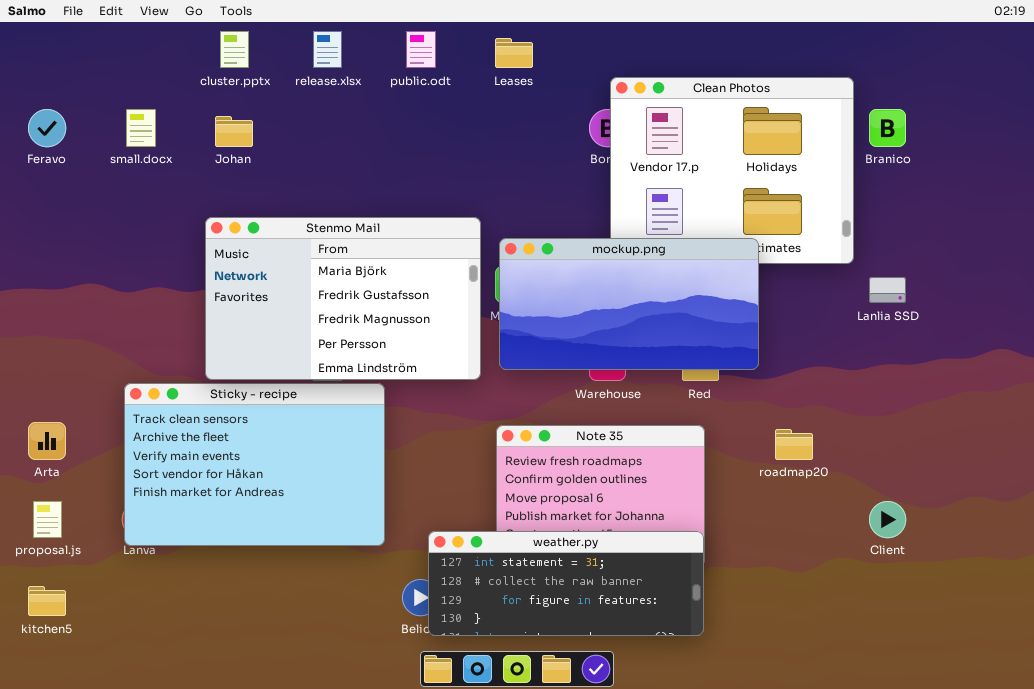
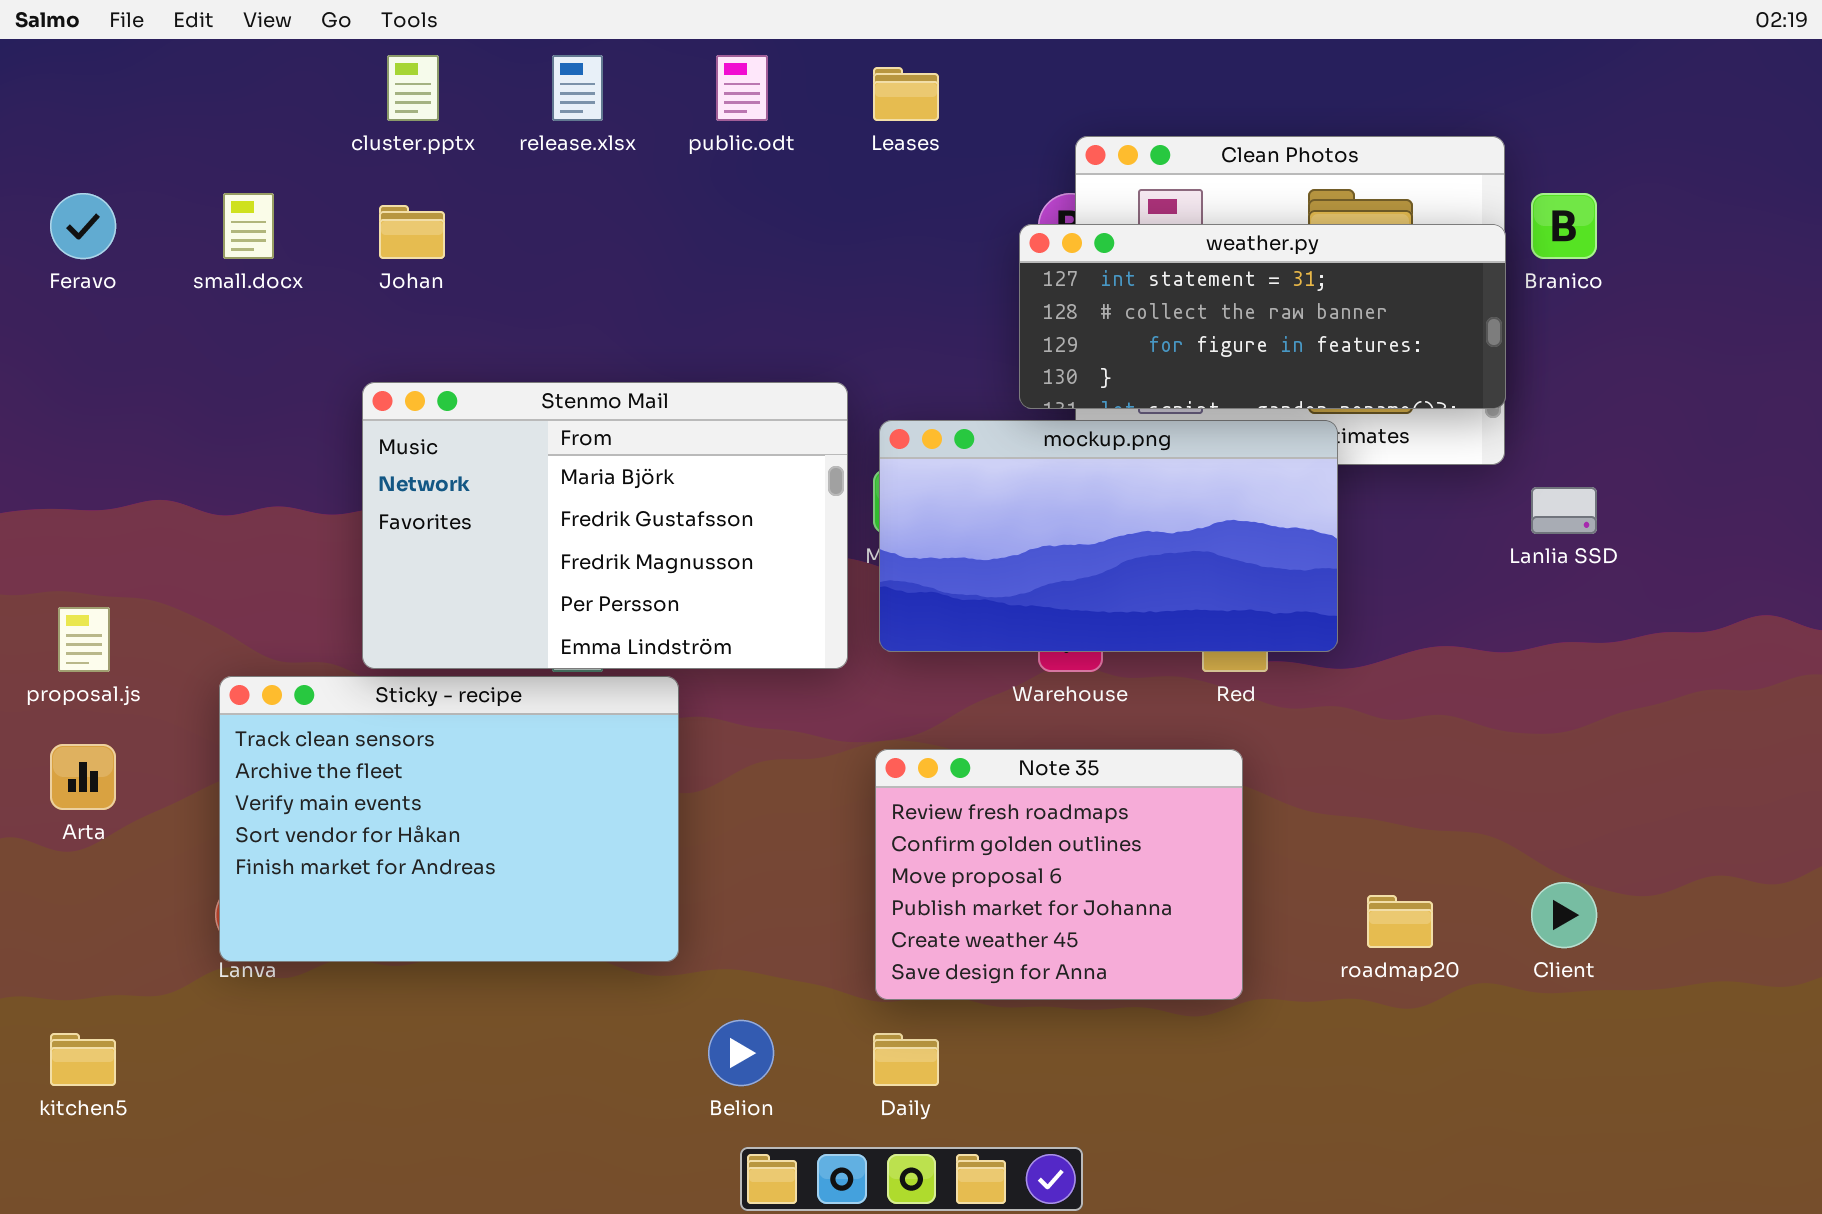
roadmap20: [775,429,813,460] -> [1367,895,1433,948], moved
proposal.js: [33,501,62,538] -> [58,607,110,672], moved
weather.py: [428,531,704,636] -> [1019,224,1506,409], moved

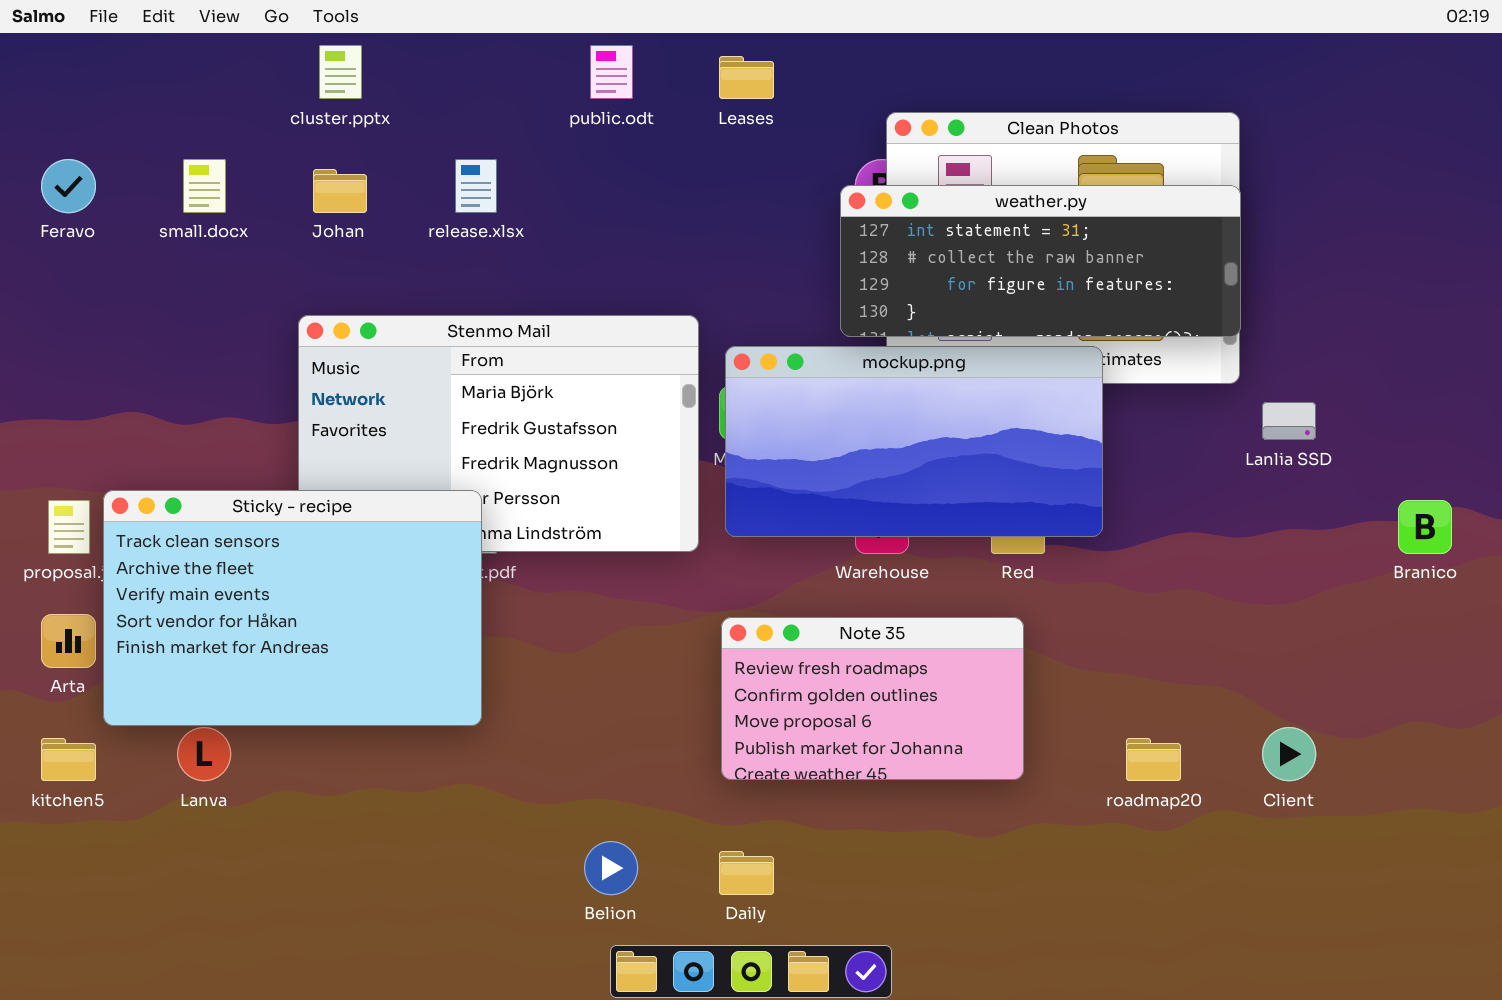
release.xlsx: [552,55,603,121] -> [455,159,497,213], moved
Branico: [1531,193,1597,259] -> [1398,500,1452,554], moved
Sticky - recipe: [219,676,679,962] -> [103,490,482,726], moved
Note 35: [875,749,1243,1000] -> [721,617,1024,780], resized
kitchen5: [50,1033,116,1086] -> [41,738,96,781], moved

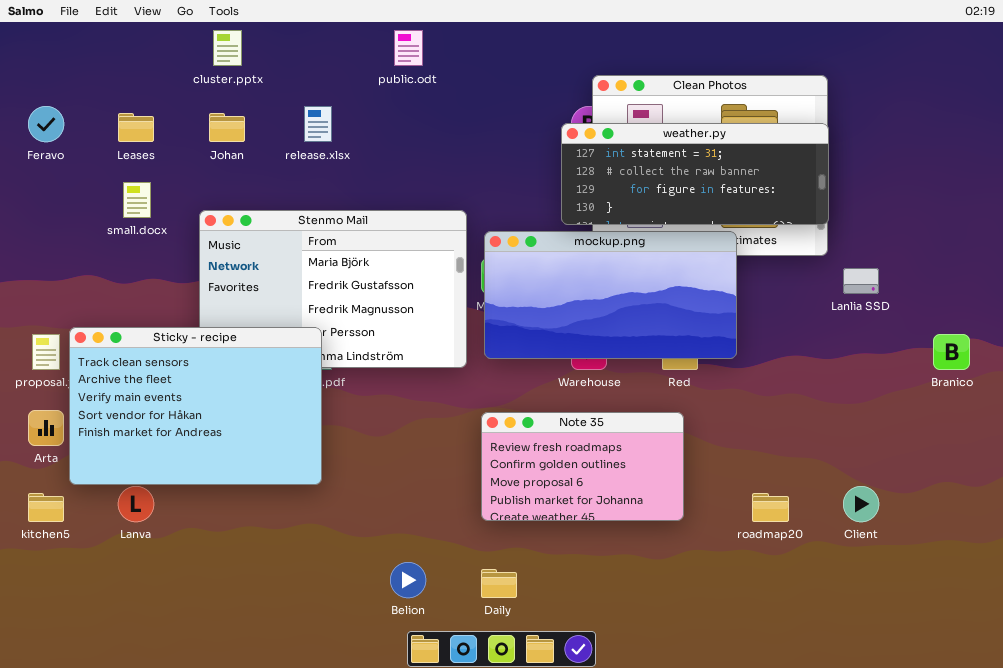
Leases: [719,56,774,99] -> [118,113,154,142], moved
small.docx: [183,159,226,213] -> [123,182,151,218], moved

